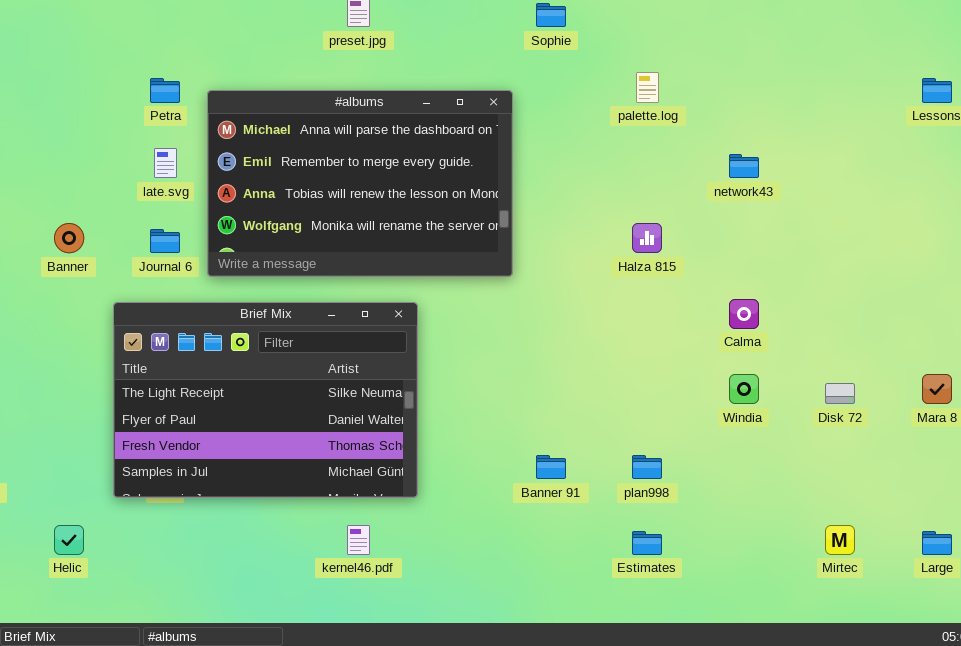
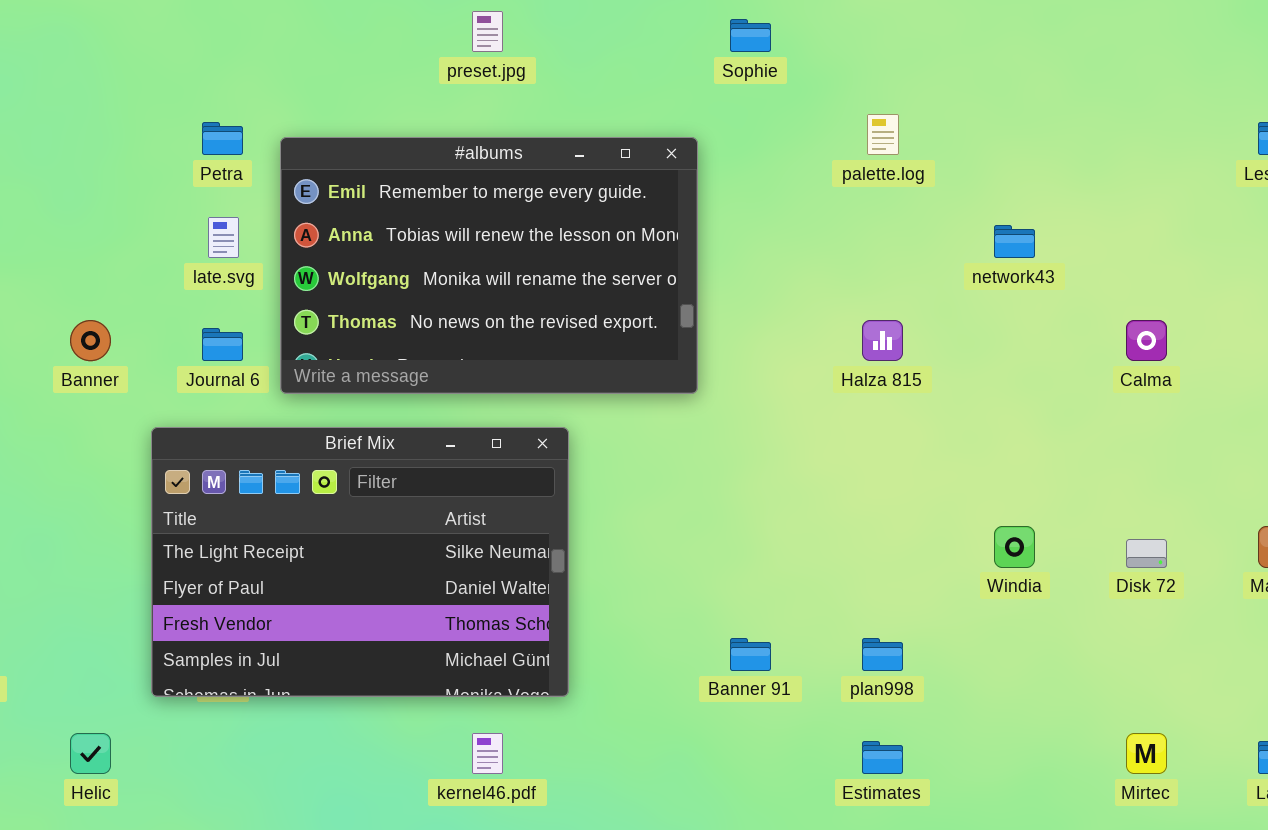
#albums: [207,90,513,277] -> [280,137,698,394], scrolled down 1 row
Calma: [729,299,759,329] -> [1126,320,1167,361], moved

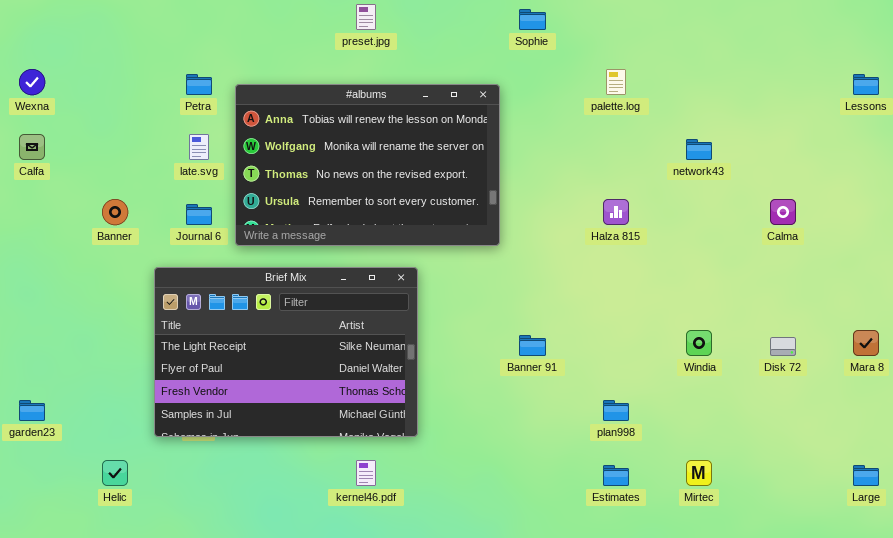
#albums: [280,137,698,394] -> [235,84,500,246], scrolled down 1 row
Banner 91: [730,638,771,671] -> [519,335,546,356], moved
Mirtec: [1126,733,1167,774] -> [686,460,712,486], moved

